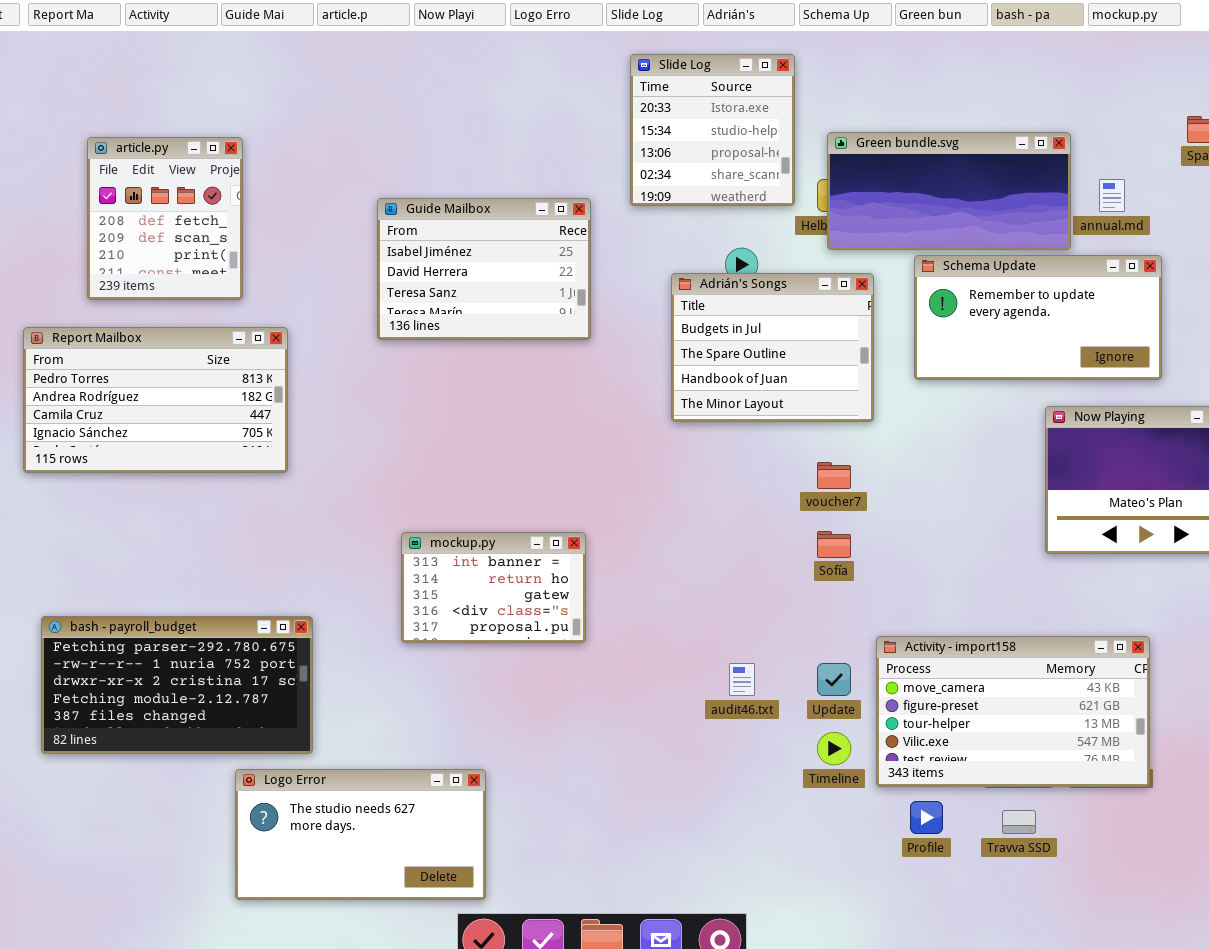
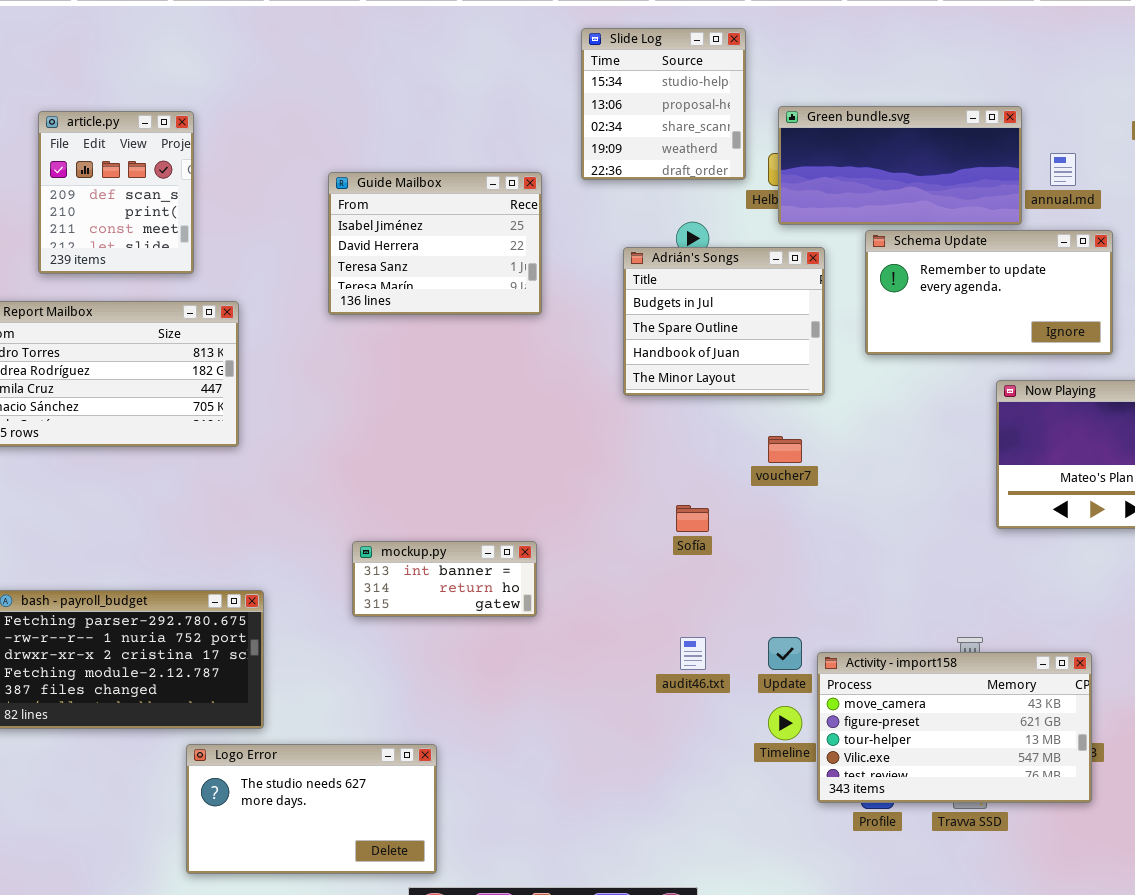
Slide Log: [630,54,795,206] -> [581,28,746,180], scrolled down 1 row
article.py: [87,137,243,300] -> [38,111,194,274], scrolled down 1 row
Sofía: [817,531,851,558] -> [676,505,709,532], moved
mockup.py: [401,532,586,643] -> [352,541,537,617], resized
Activity - import158: [876,636,1150,787] -> [817,652,1092,803], moved

